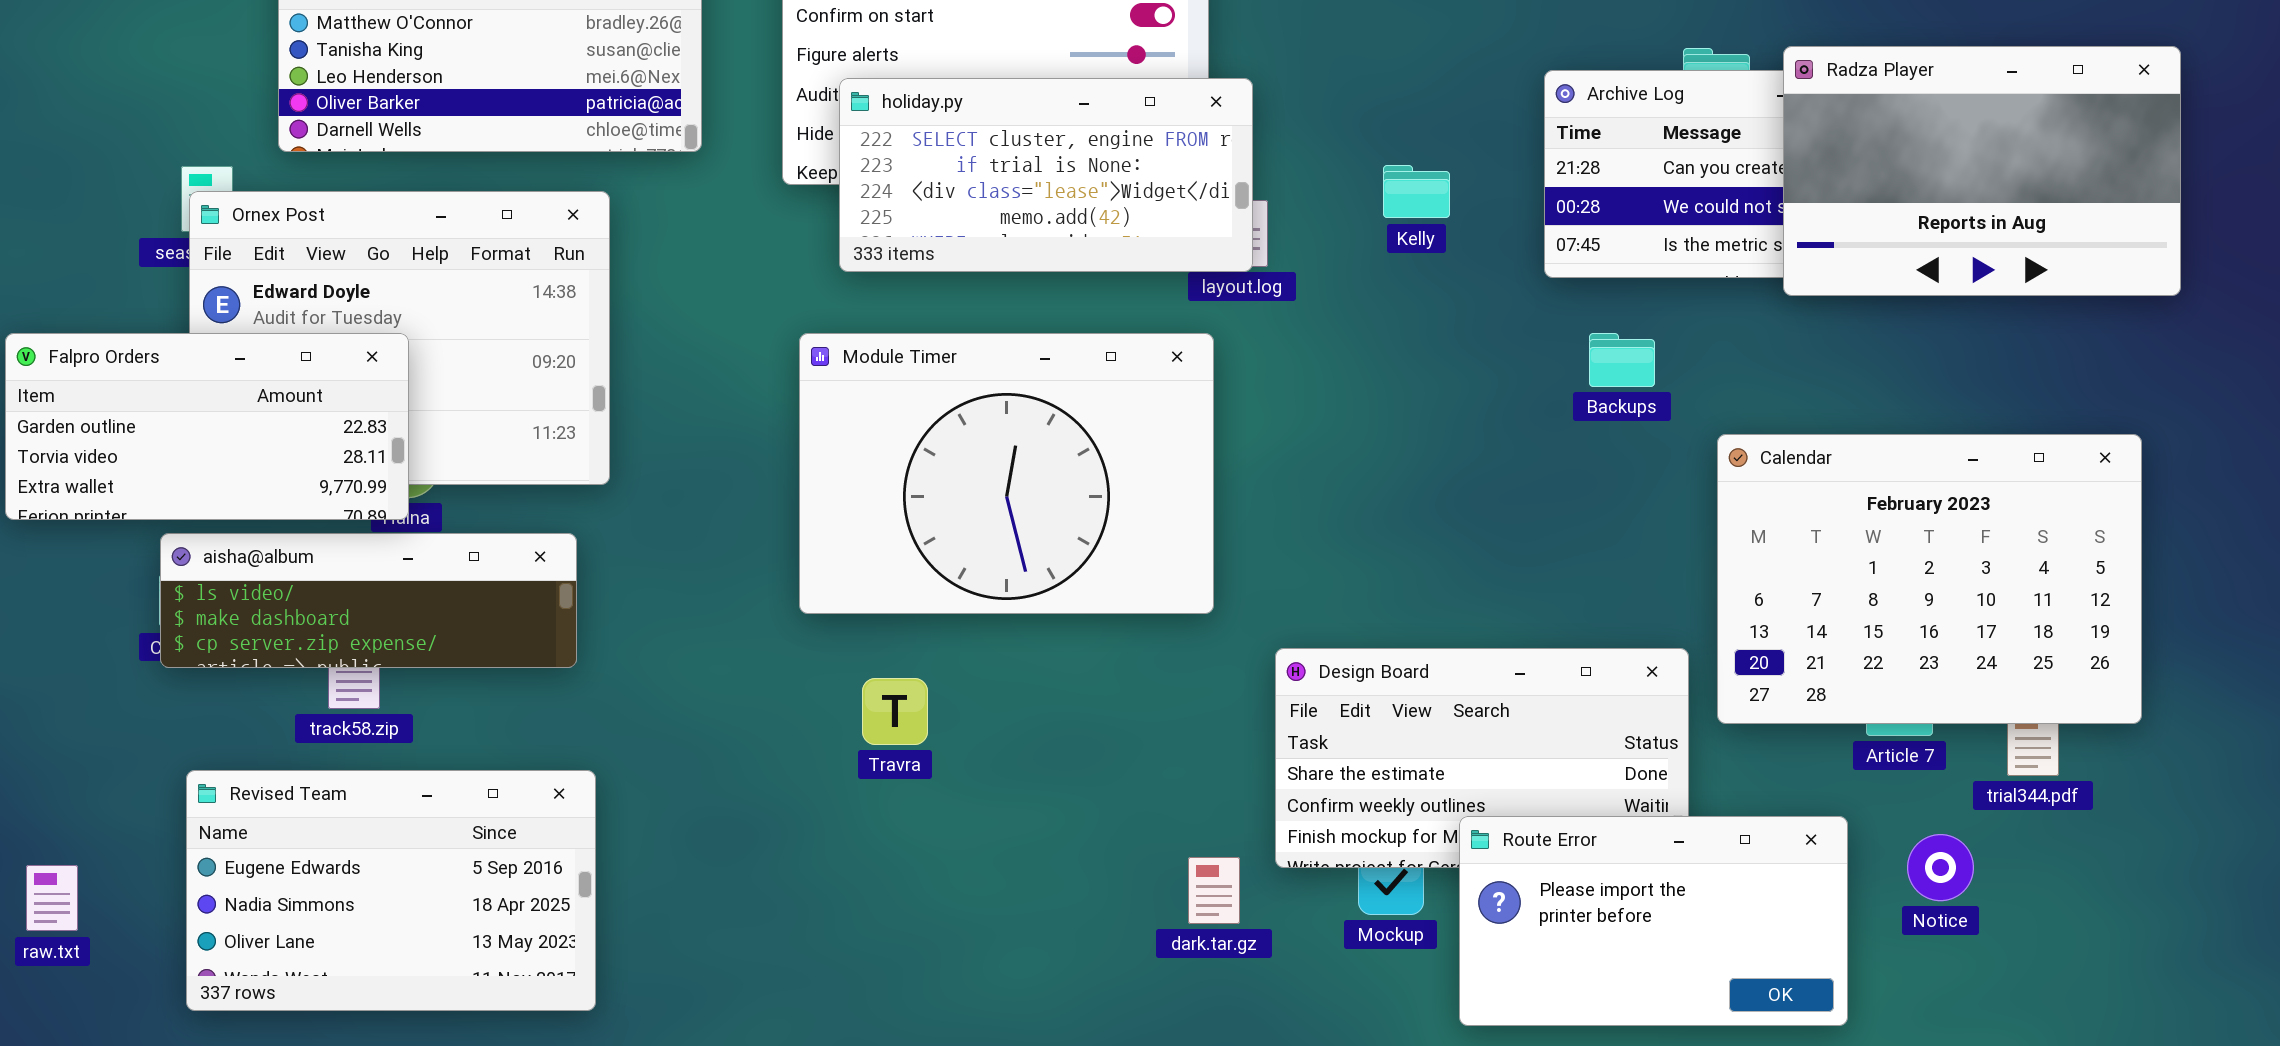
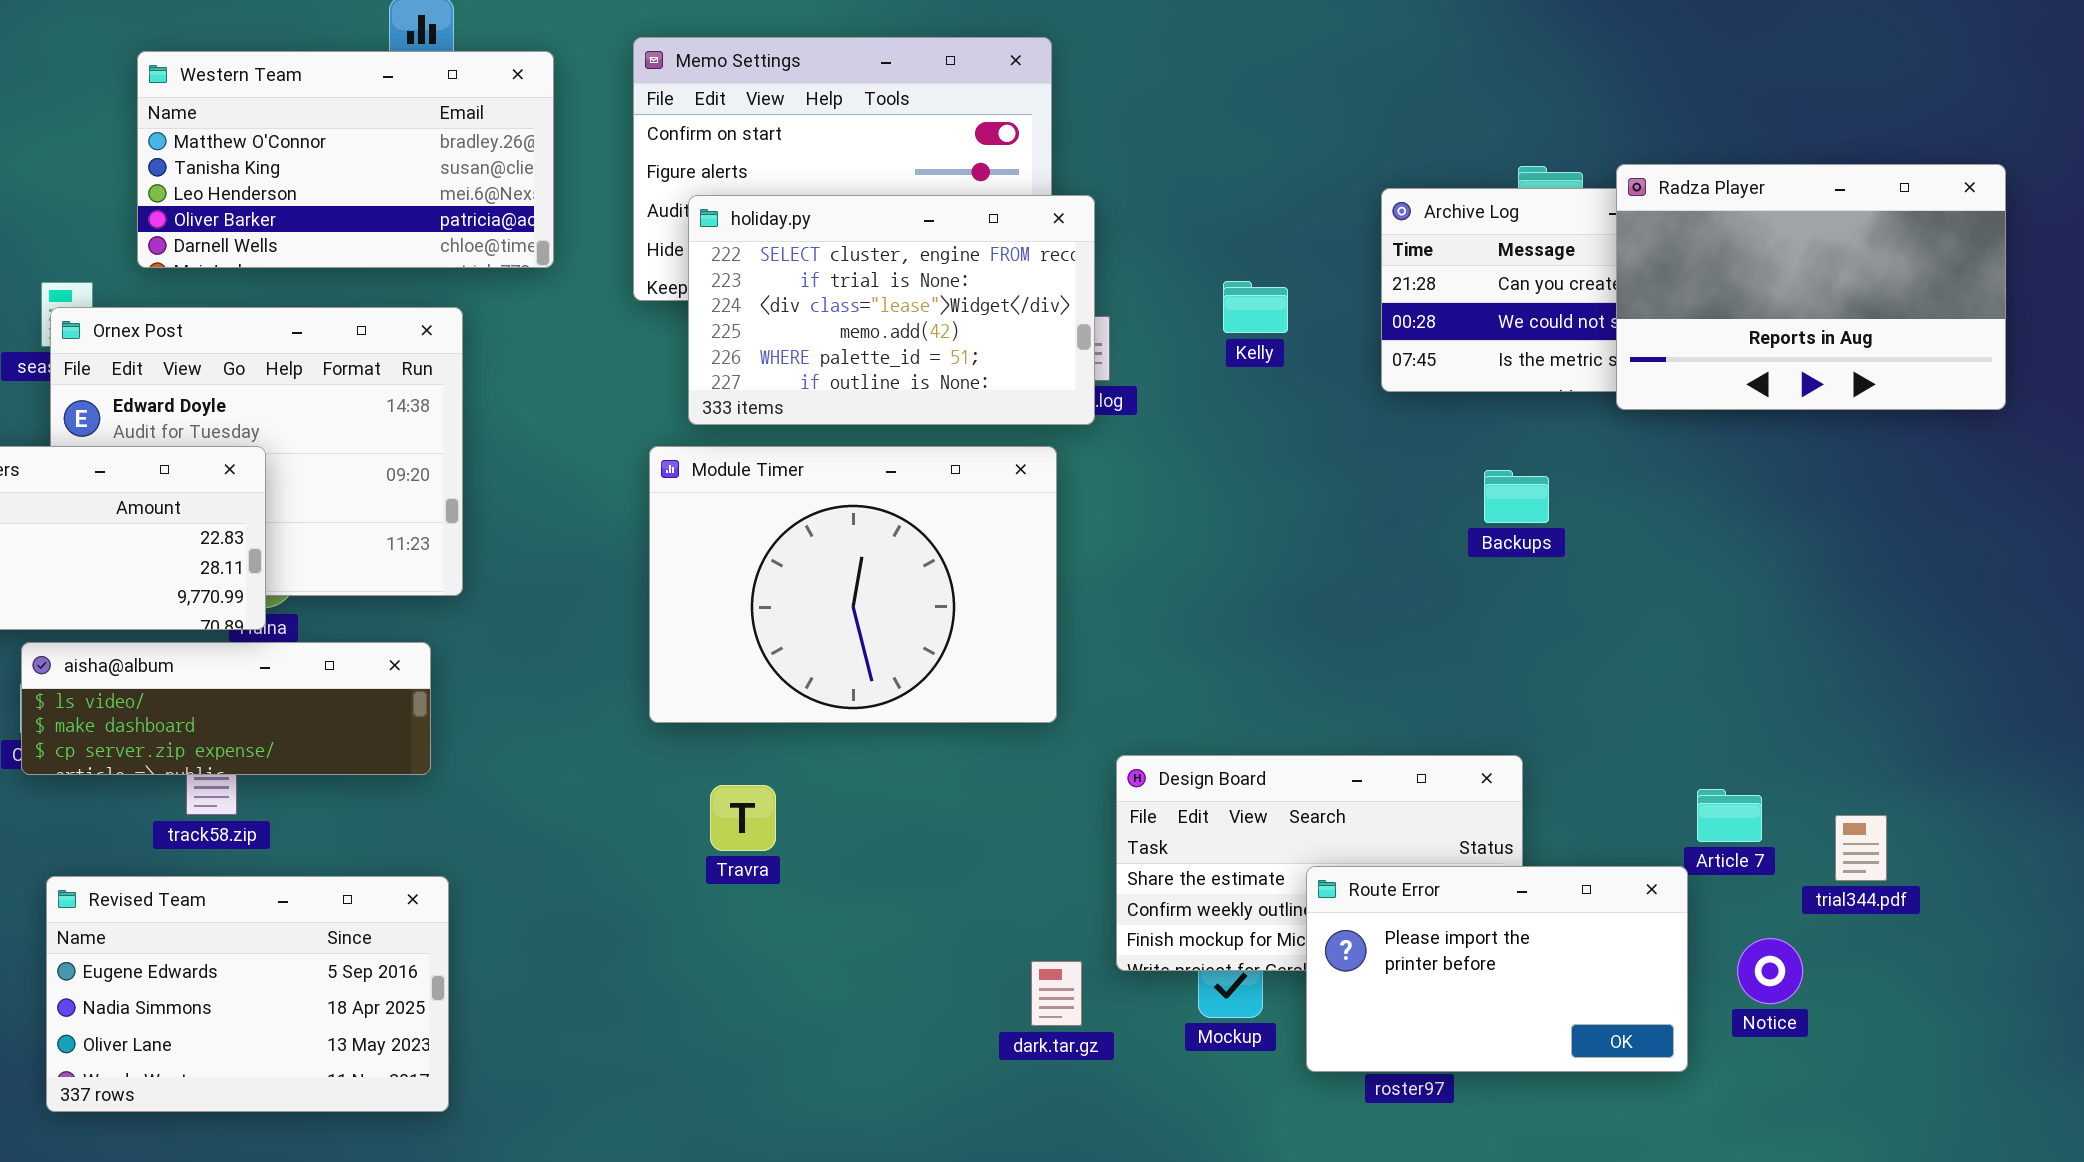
holiday.py: [839,78,1253,272] -> [688,195,1095,425], resized
Backups: [1589,333,1655,387] -> [1484,470,1549,523], moved
Calendar: [1717,434,2142,724] -> none, closed
Route Error: [1459,816,1848,1026] -> [1306,866,1688,1072], moved

